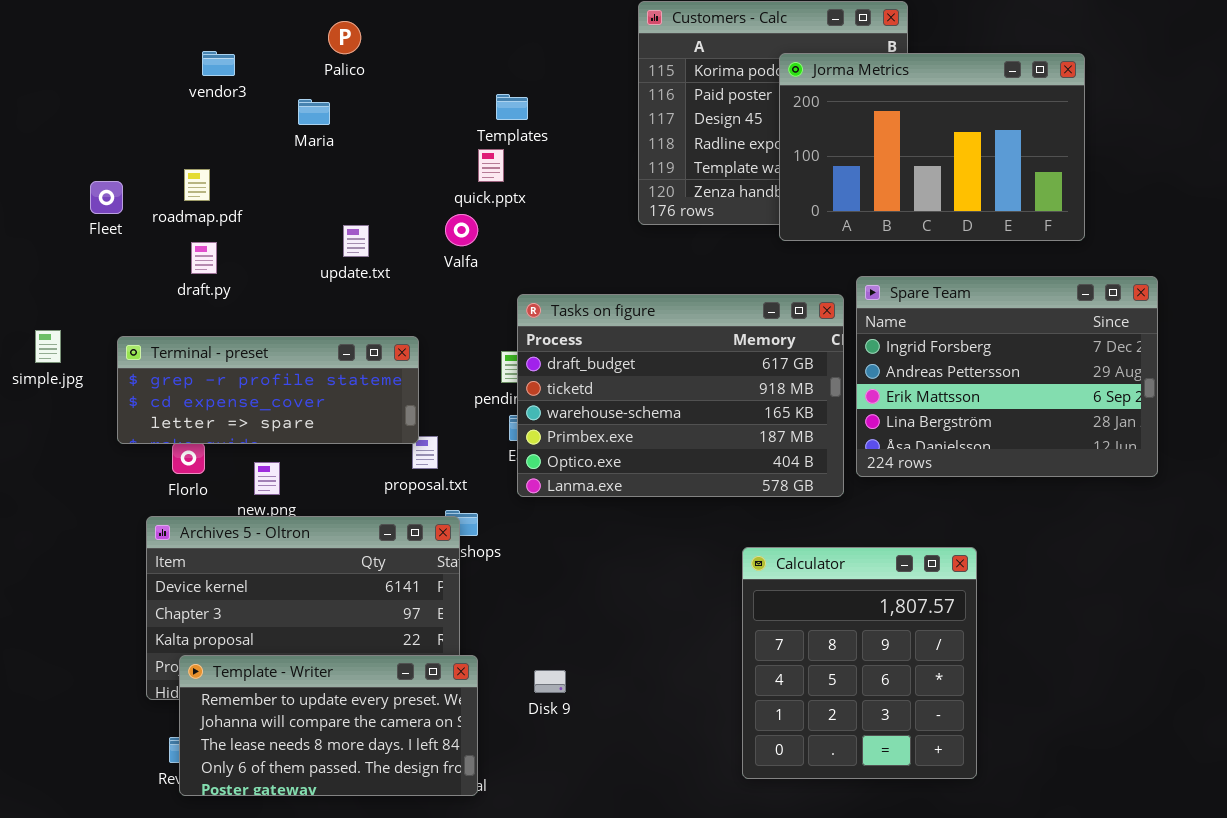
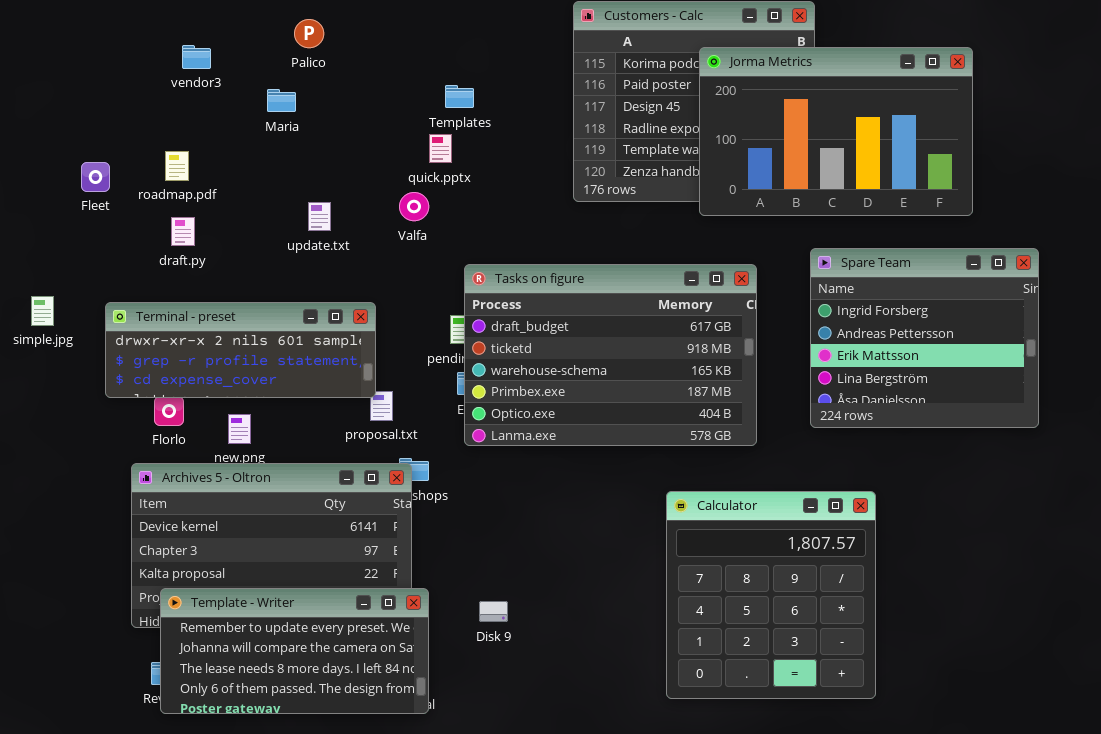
Spare Team: [856,276,1158,477] -> [810,248,1039,428], resized
Terminal - preset: [117,336,419,444] -> [105,302,376,398], scrolled up 1 row

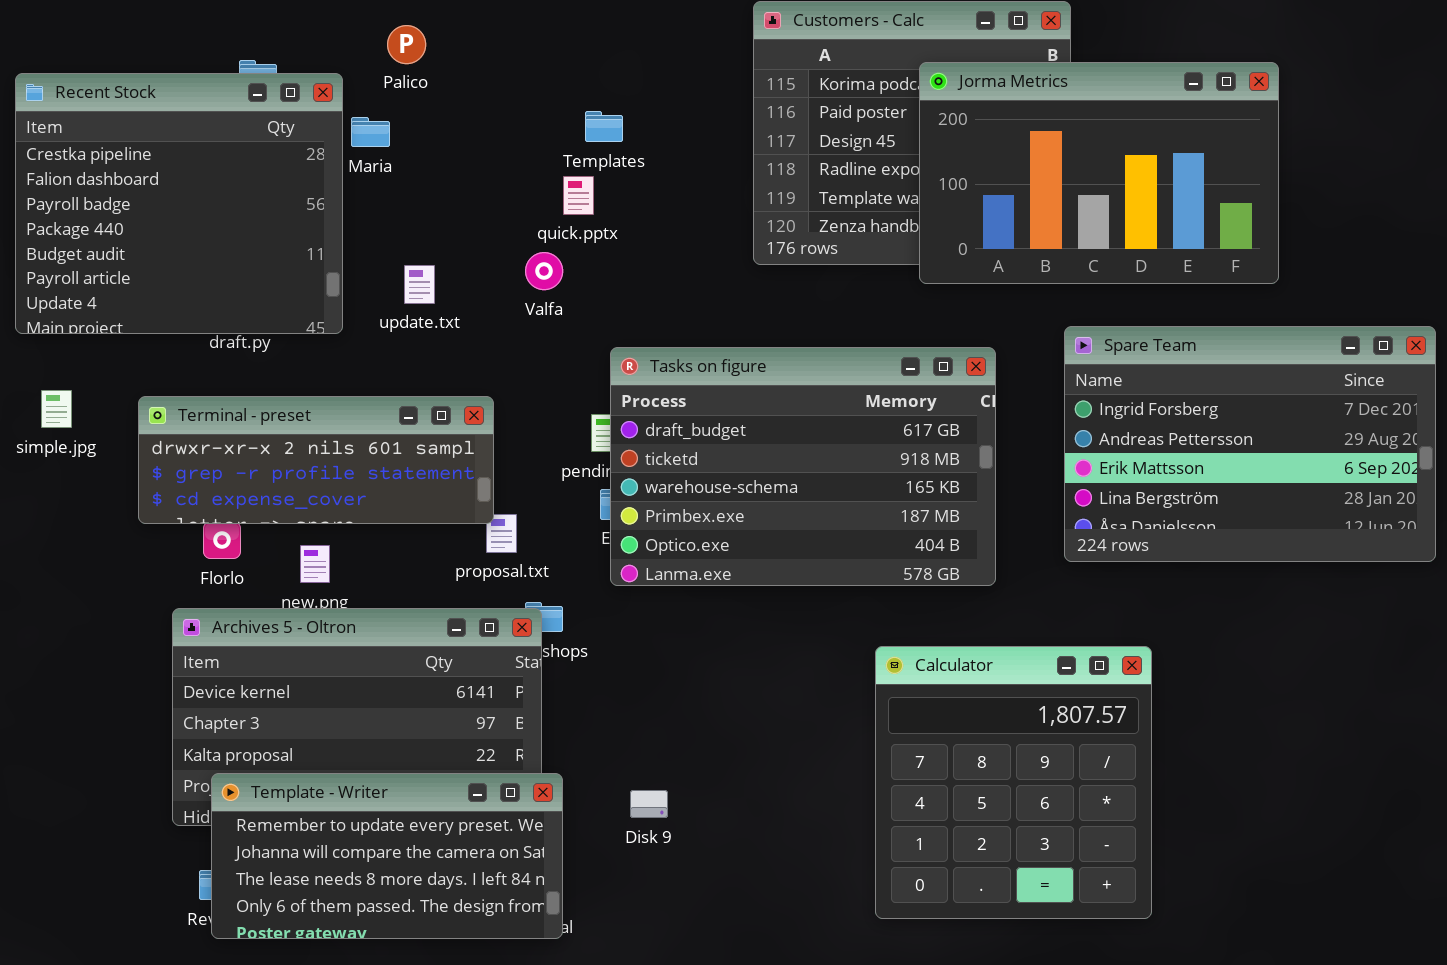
Recent Stock: none -> [15,73,343,334], opened
Spare Team: [810,248,1039,428] -> [1064,326,1436,562], resized

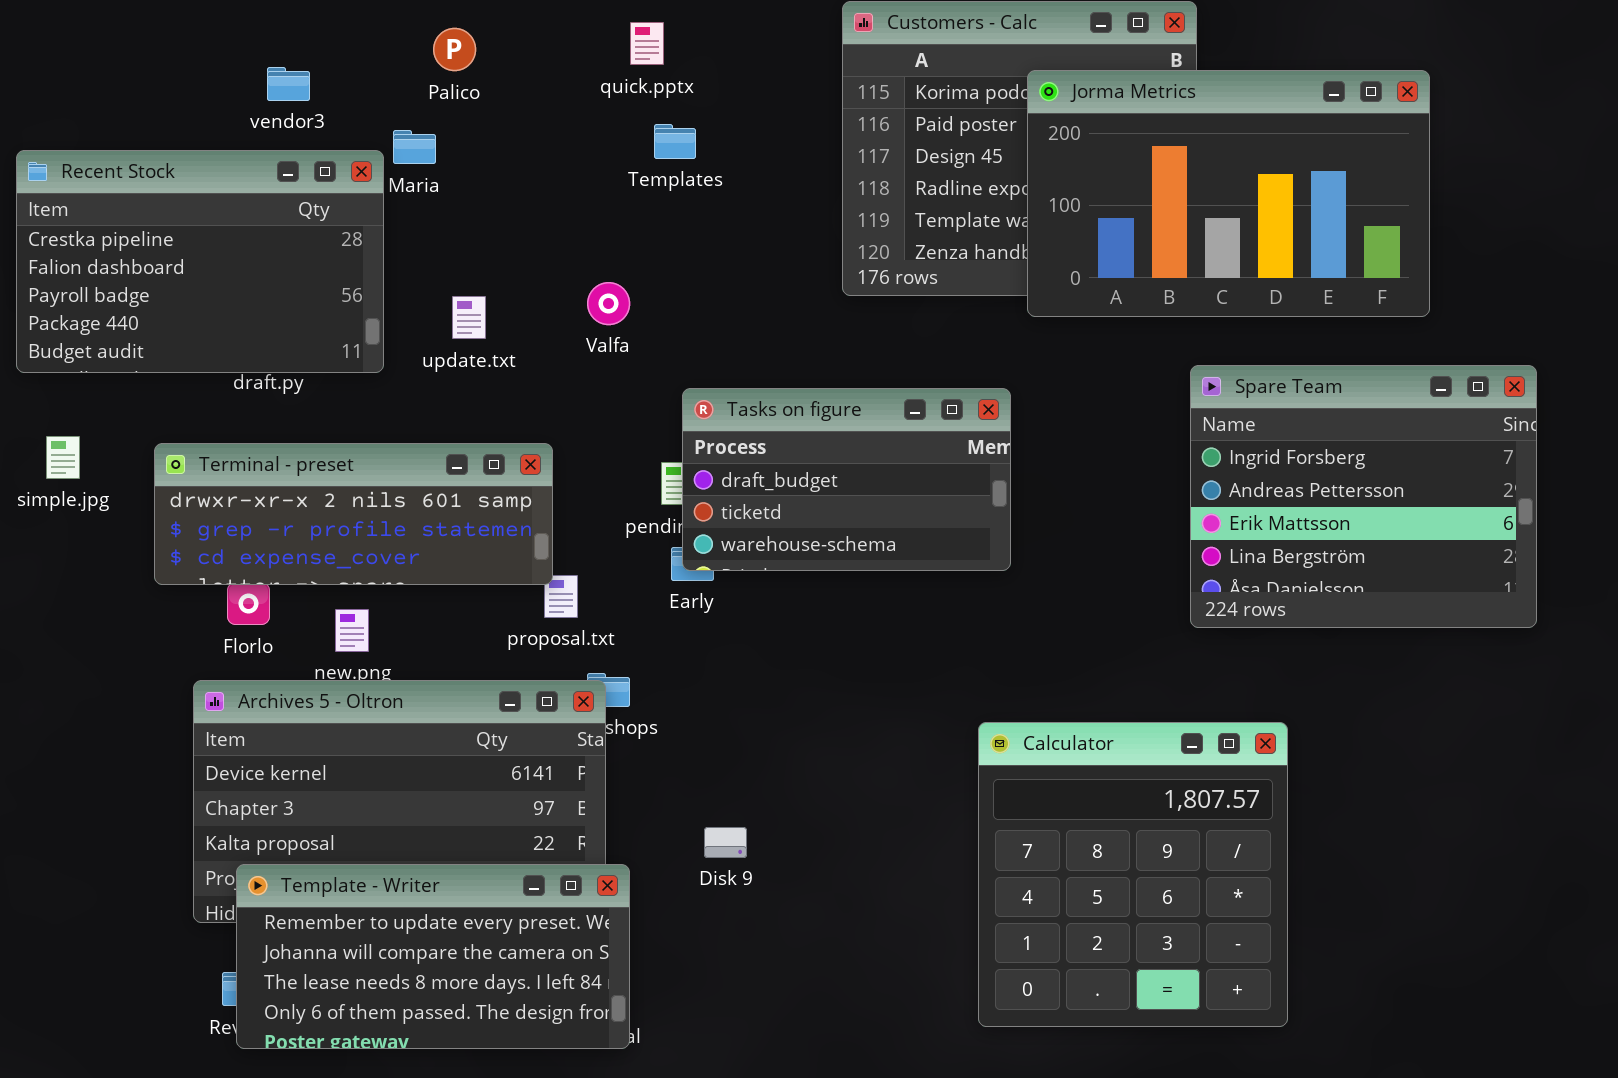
Recent Stock: [15,73,343,334] -> [16,150,384,373], resized
quick.pptx: [563,176,594,215] -> [630,22,664,65], moved
Spare Team: [1064,326,1436,562] -> [1190,365,1537,628], resized
Tasks on figure: [610,347,996,586] -> [682,388,1011,571], resized
Disk 9: [630,790,668,818] -> [704,827,747,858], moved

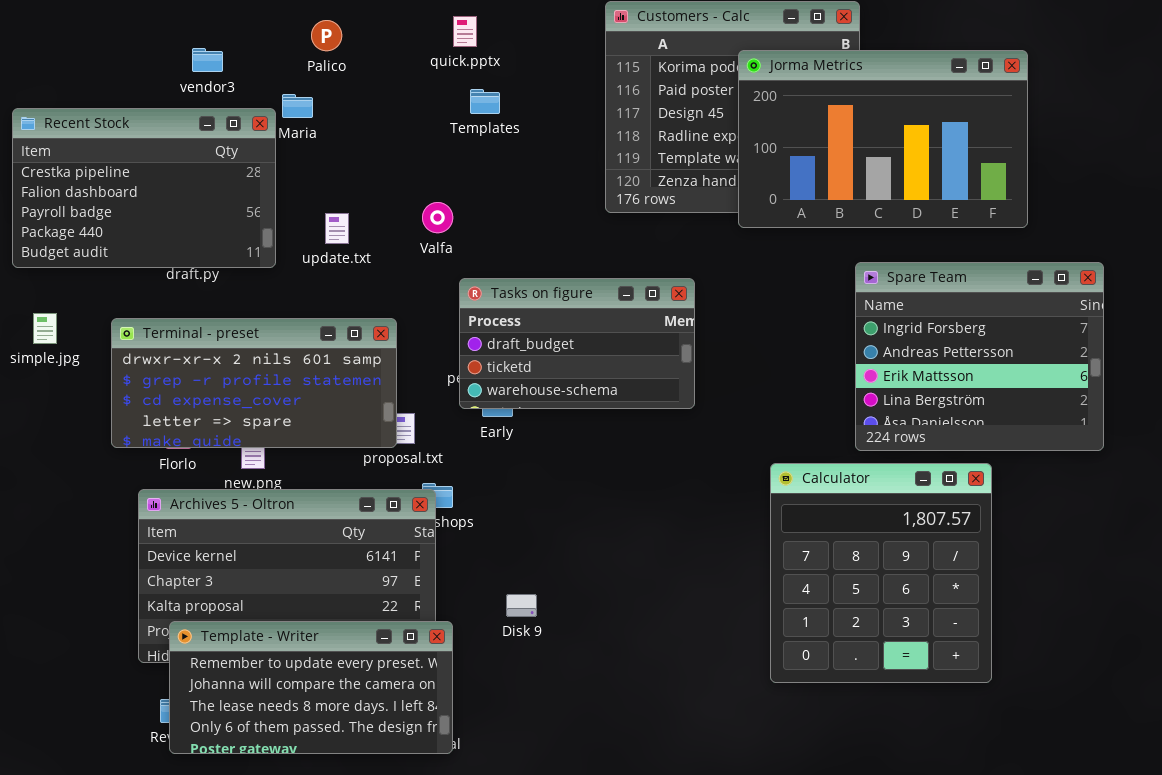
Tasks on figure: [682,388,1011,571] -> [459,278,695,409], moved
Terminal - preset: [154,443,553,585] -> [111,318,397,448], resized
Calculator: [978,722,1288,1027] -> [770,463,992,683], moved

